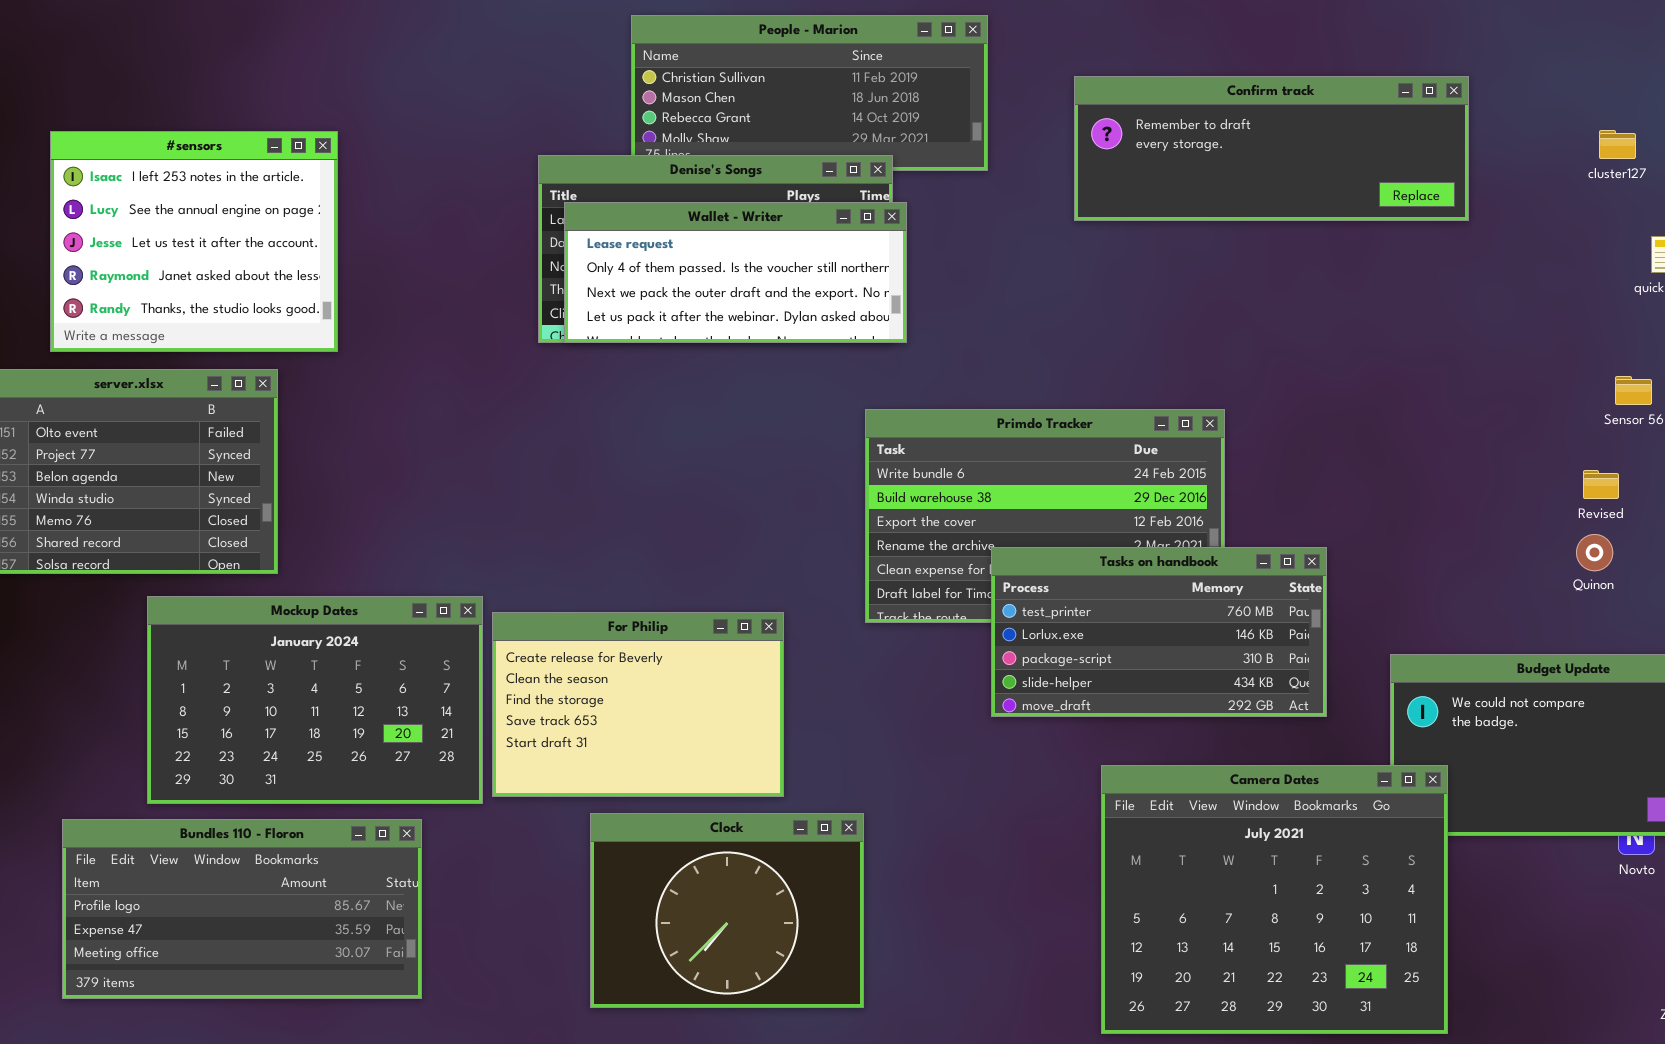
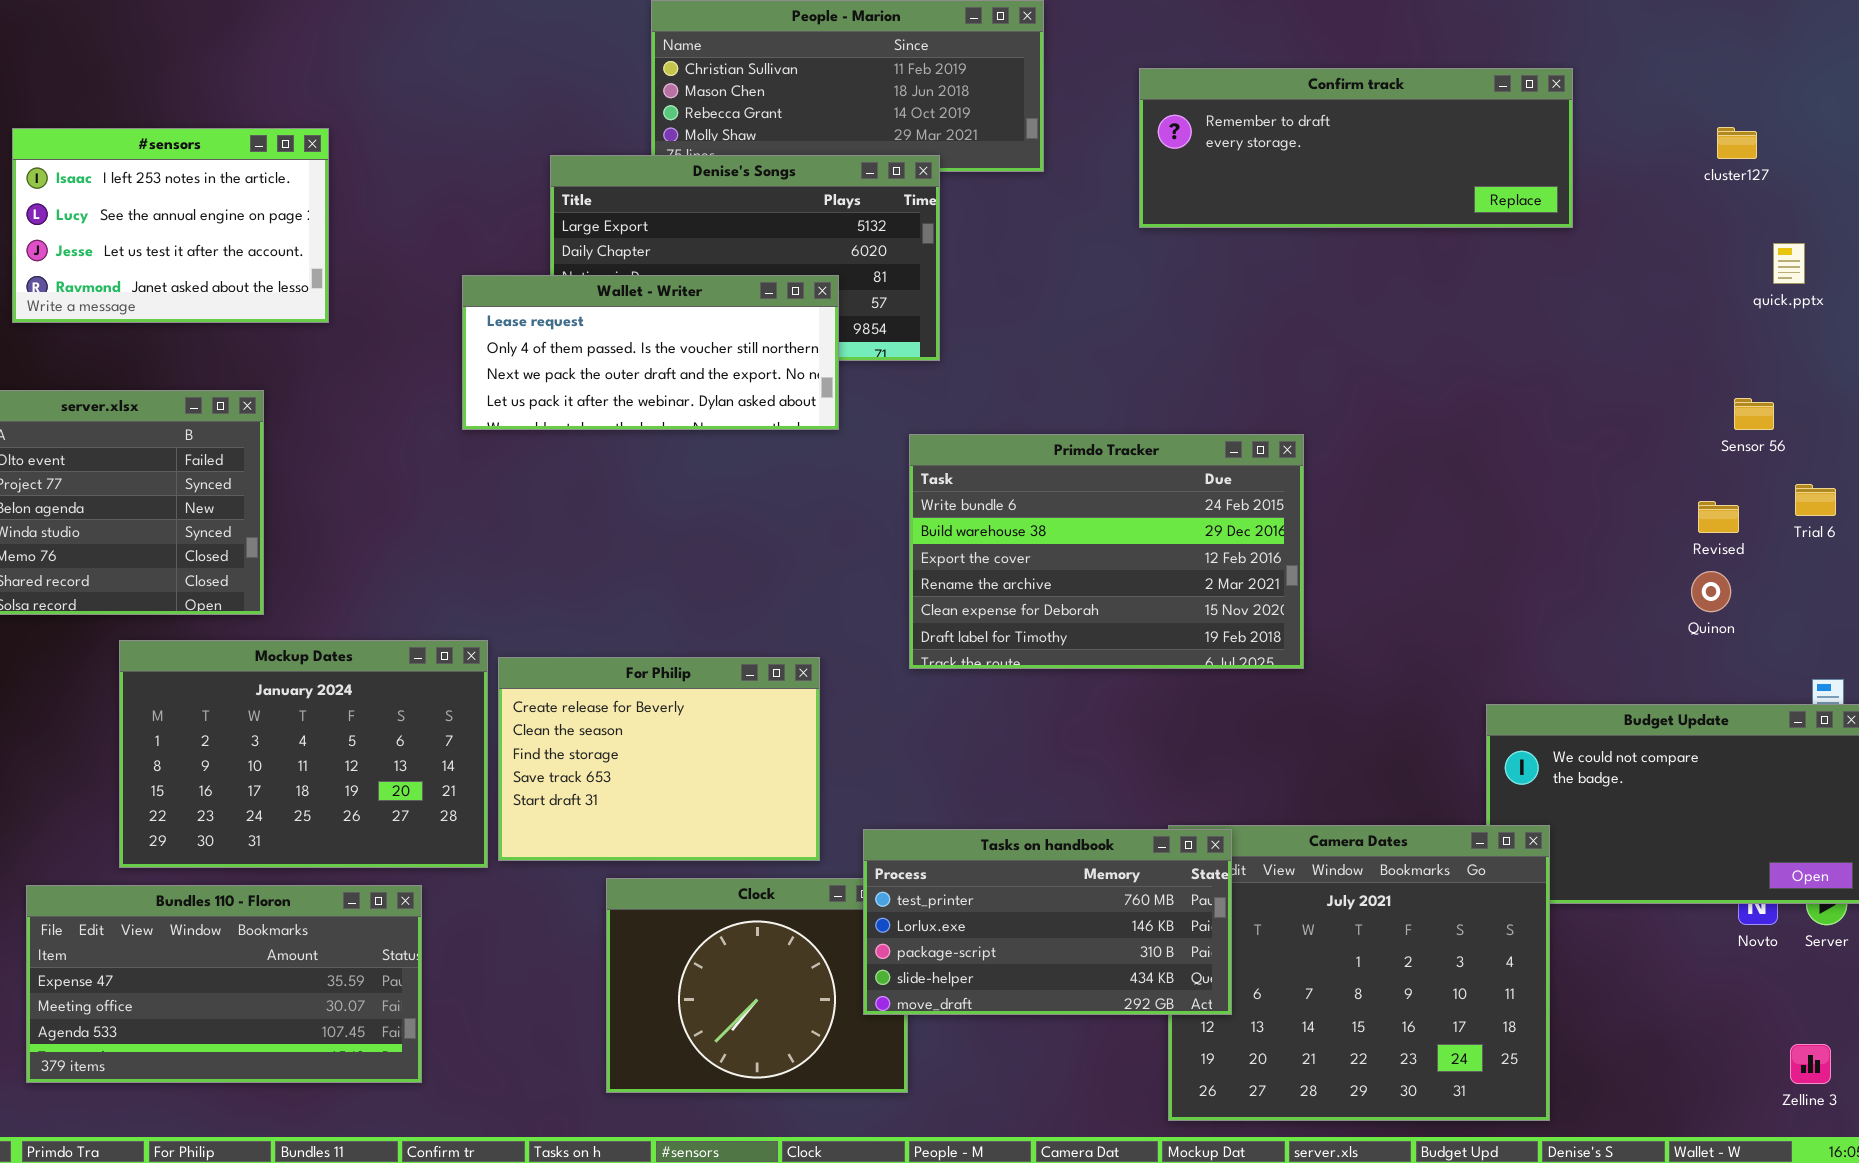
#sensors: [50,131,338,352] -> [12,128,329,323], resized
Wallet - Writer: [564,202,907,343] -> [462,275,839,430], moved
Tasks on handbook: [991,547,1327,717] -> [863,829,1232,1015], moved
Bundles 110 - Floron: [62,819,422,999] -> [26,885,422,1083], scrolled down 1 row

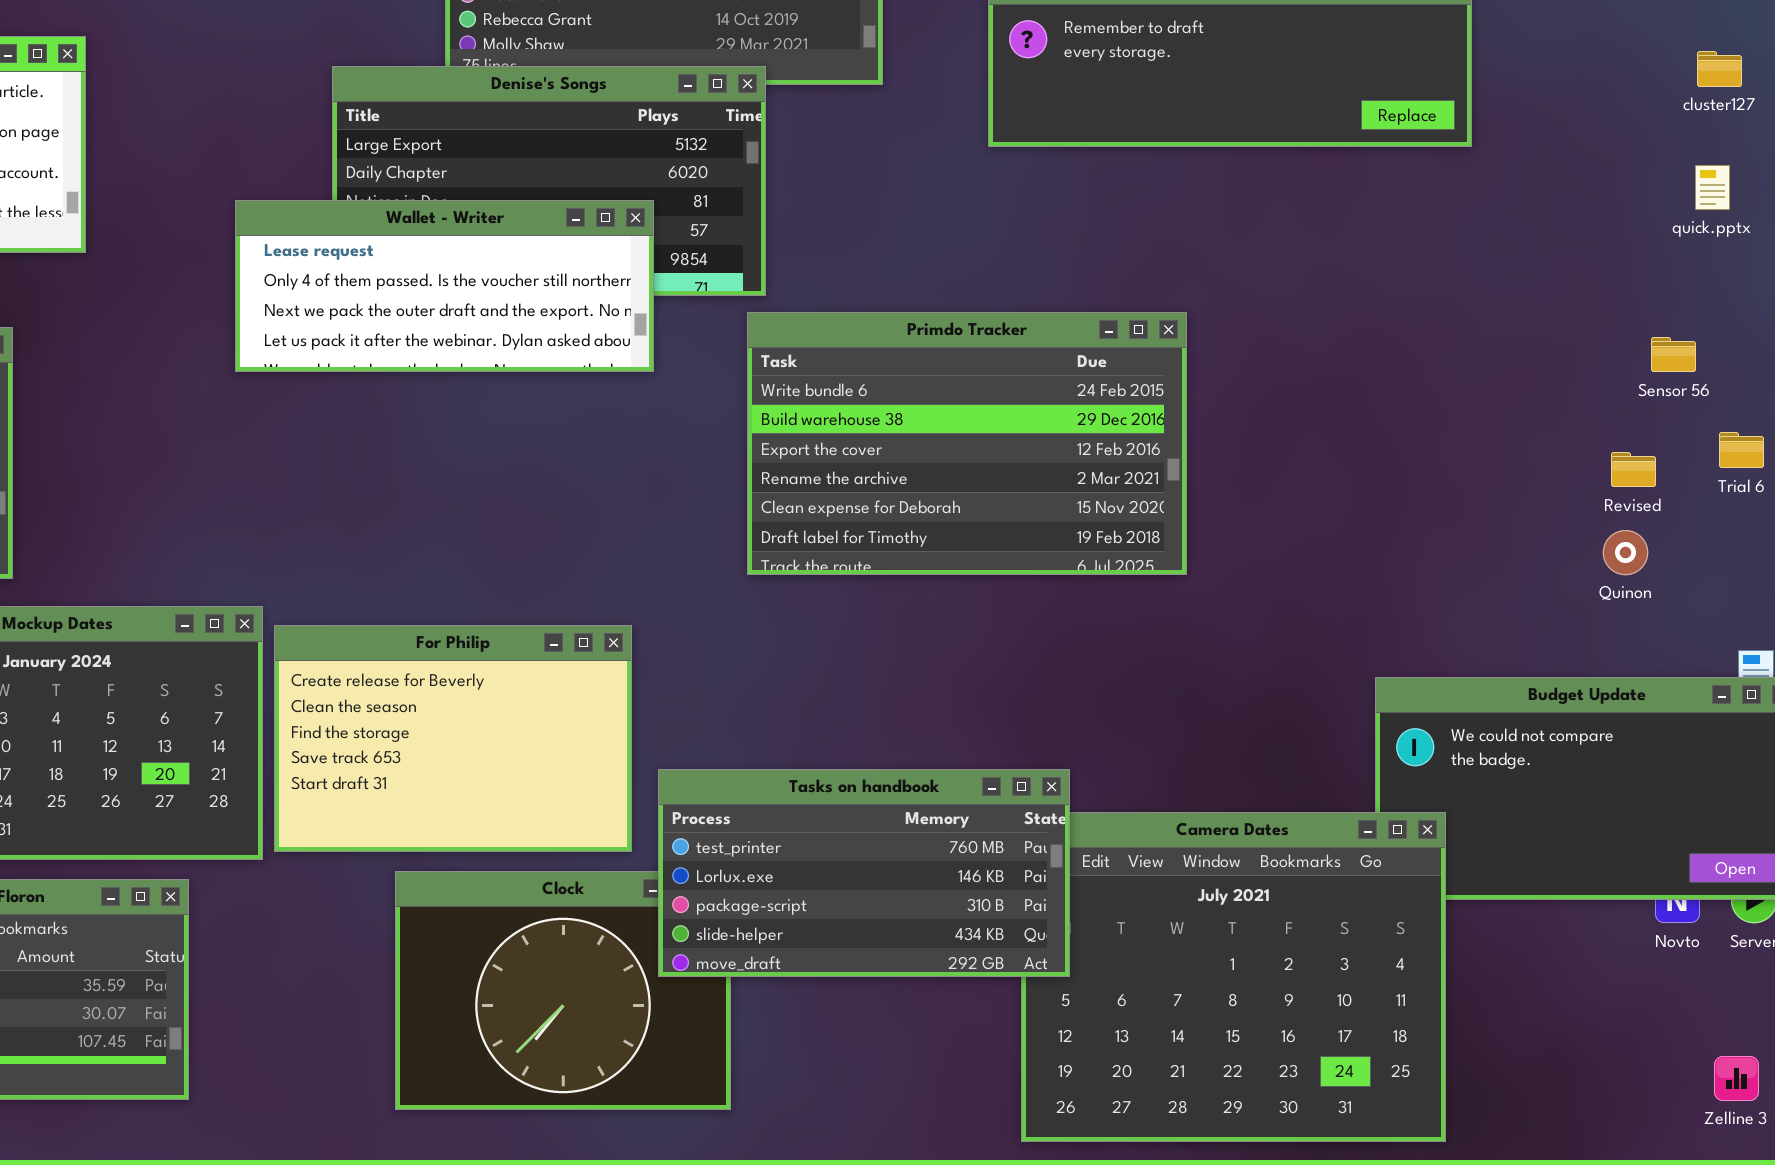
cluster127: [1717,127,1757,159] -> [1697,51,1742,87], moved
Primdo Tracker: [909,434,1304,669] -> [747,312,1187,575], moved
Tasks on handbook: [863,829,1232,1015] -> [658,769,1070,977], moved

